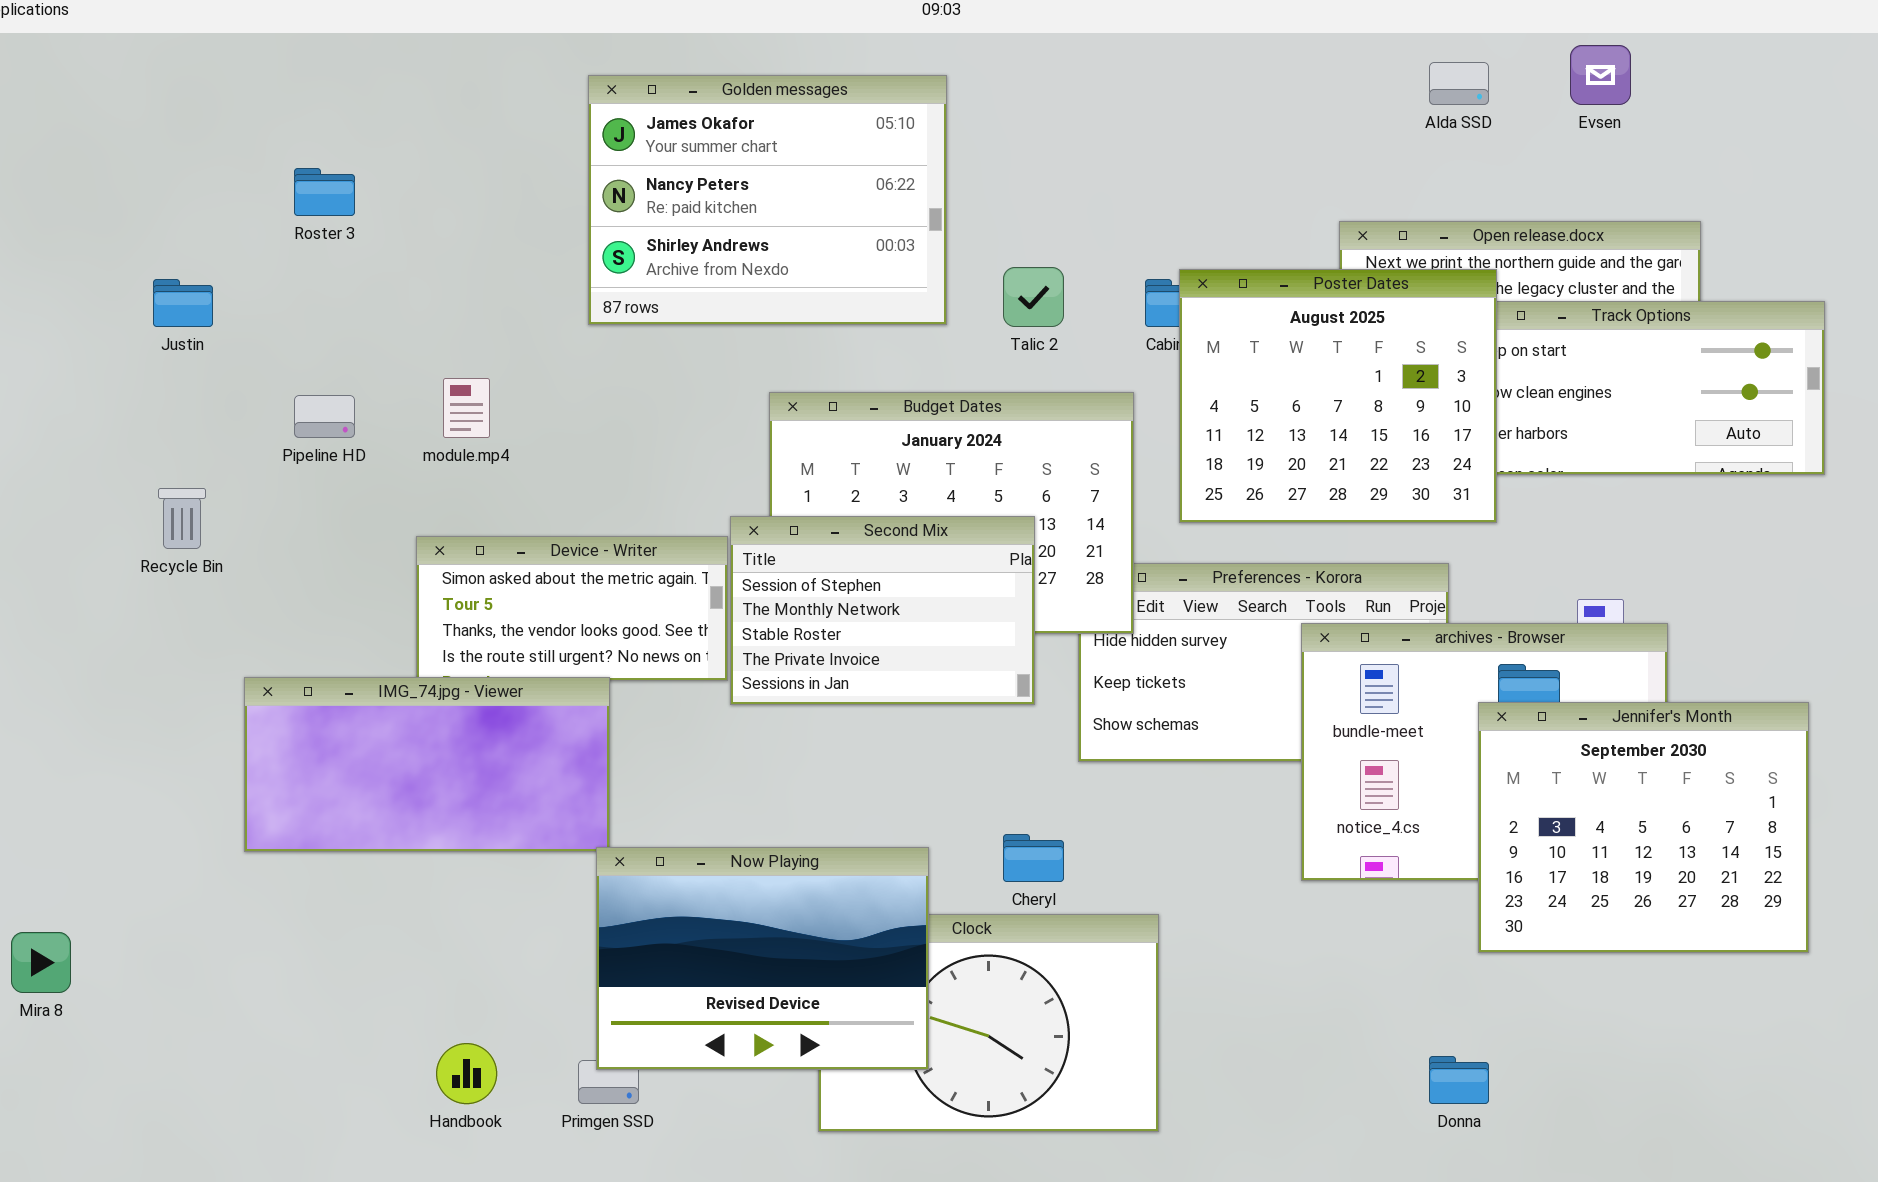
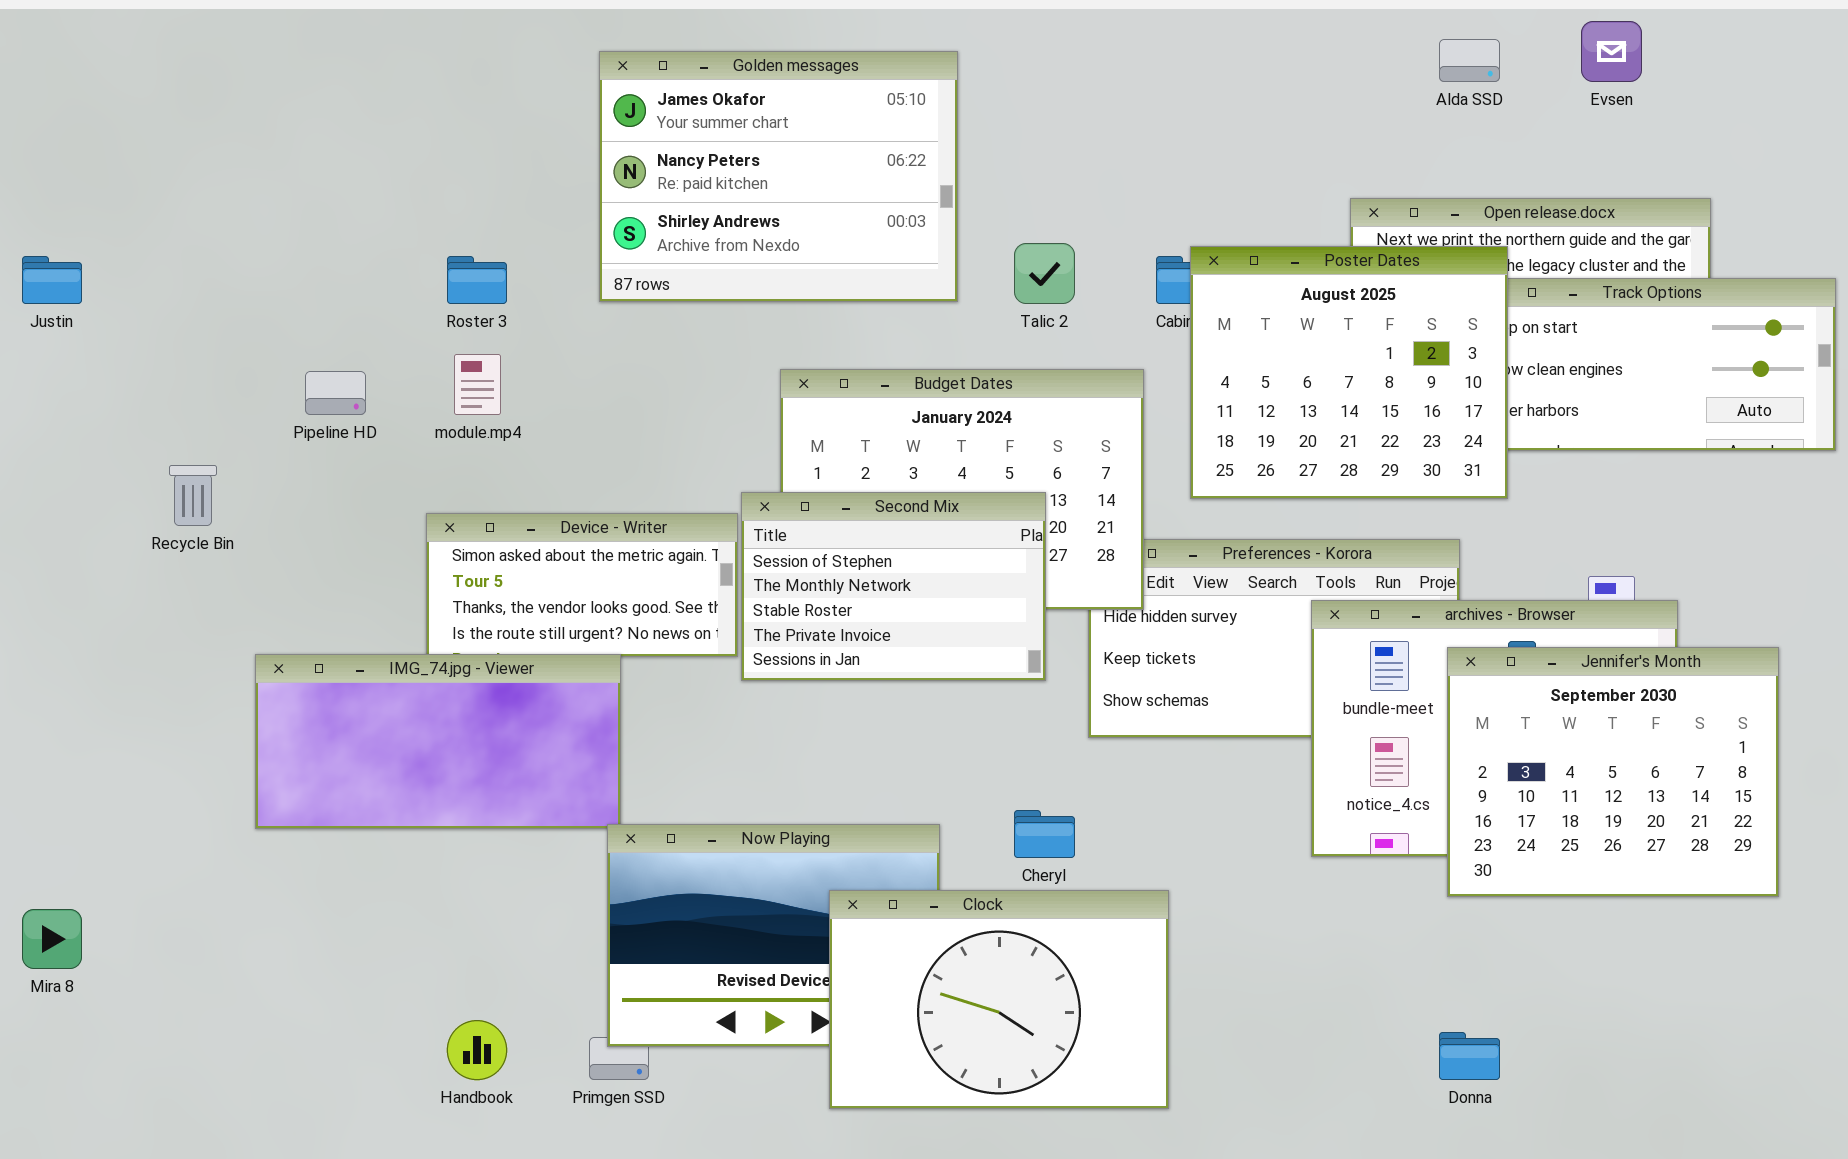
Roster 3: [294,168,355,216] -> [447,256,507,304], moved
Justin: [153,279,213,327] -> [22,256,82,304], moved
Jennifer's Month: [1478,702,1809,953] -> [1447,647,1779,897], moved
Clock: [818,914,1159,1132] -> [829,890,1169,1109], raised

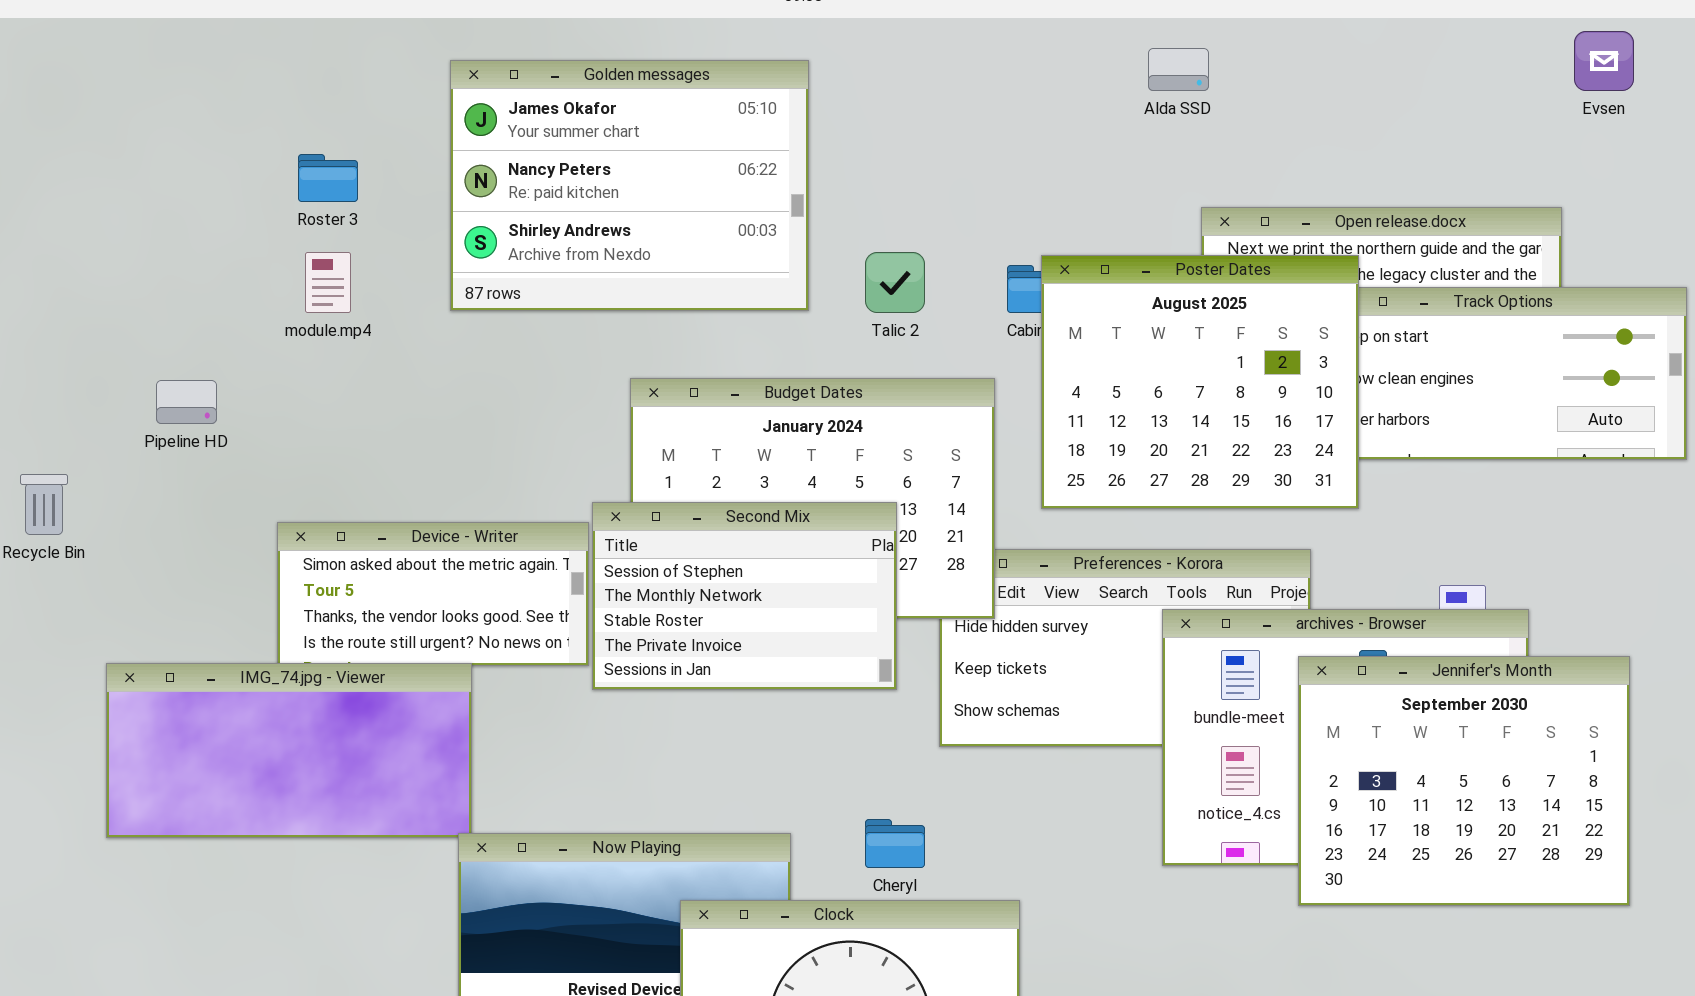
Evsen: [1581,21,1642,82] -> [1574,31,1634,91], moved
Alda SSD: [1439,39,1500,82] -> [1148,48,1209,91], moved
Roster 3: [447,256,507,304] -> [298,154,358,202], moved
module.mp4: [454,354,501,415] -> [305,252,351,313], moved

